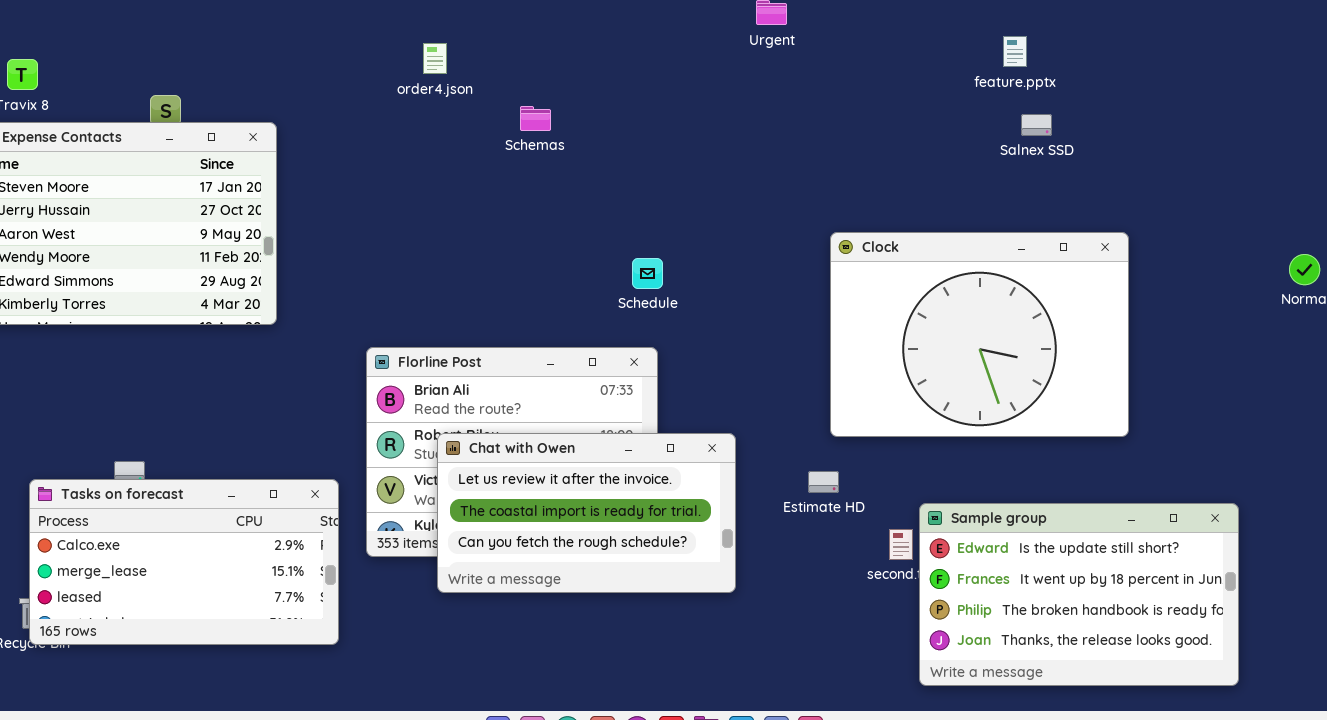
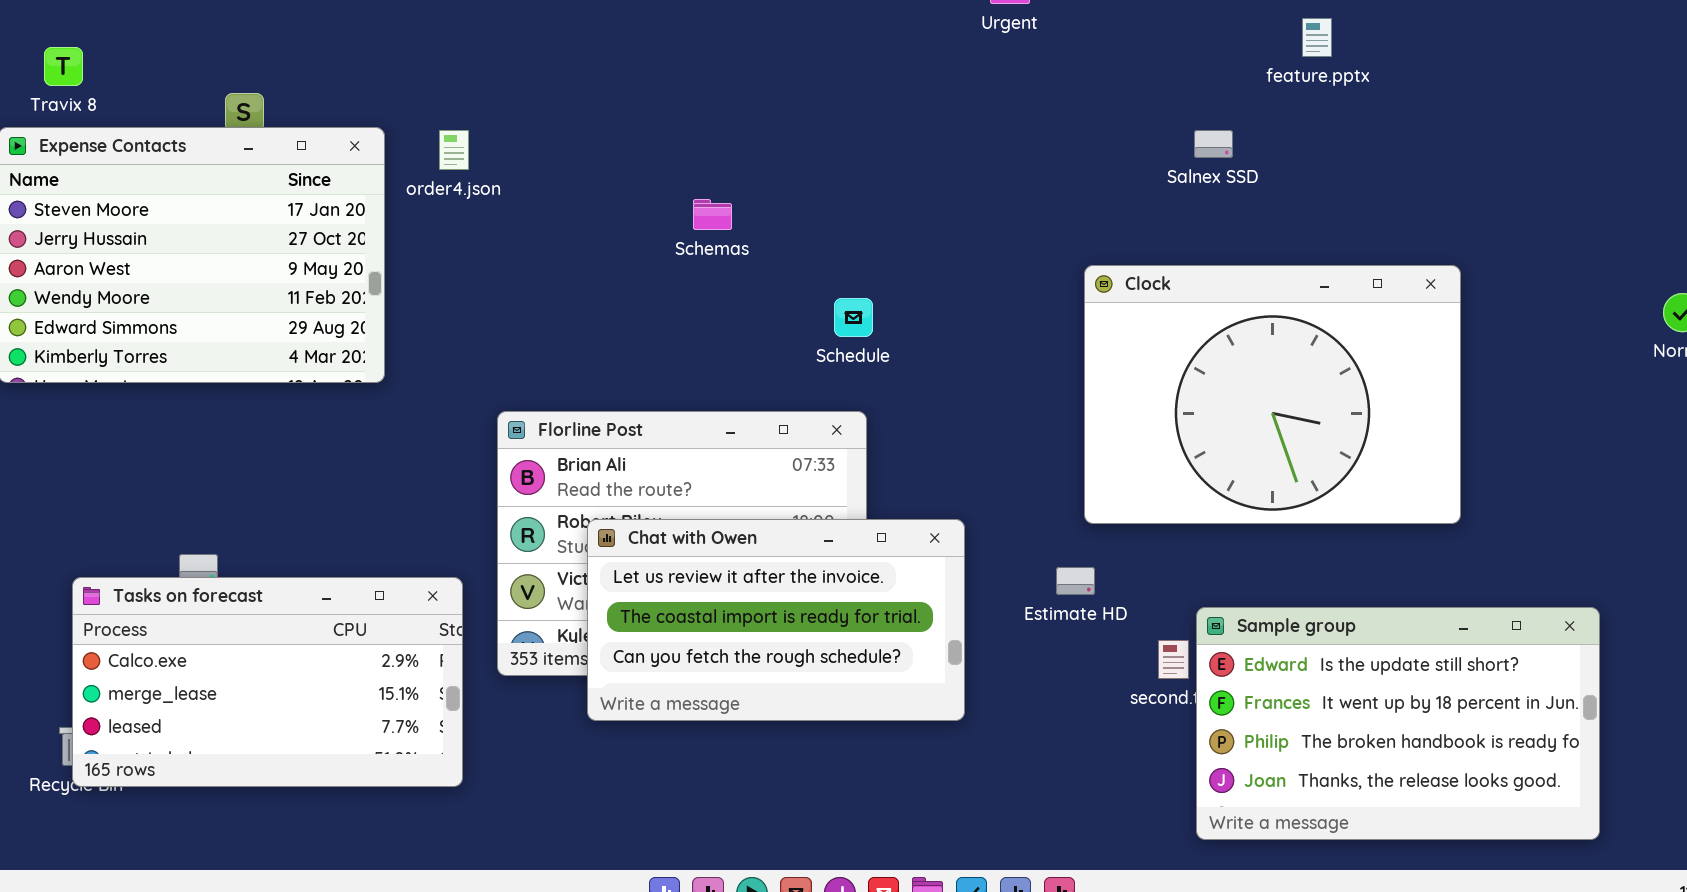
order4.json: [423,43,447,74] -> [439,130,469,170], moved
Schemas: [520,106,551,131] -> [693,199,732,230], moved
Salnex SSD: [1021,114,1052,136] -> [1194,130,1233,158], moved

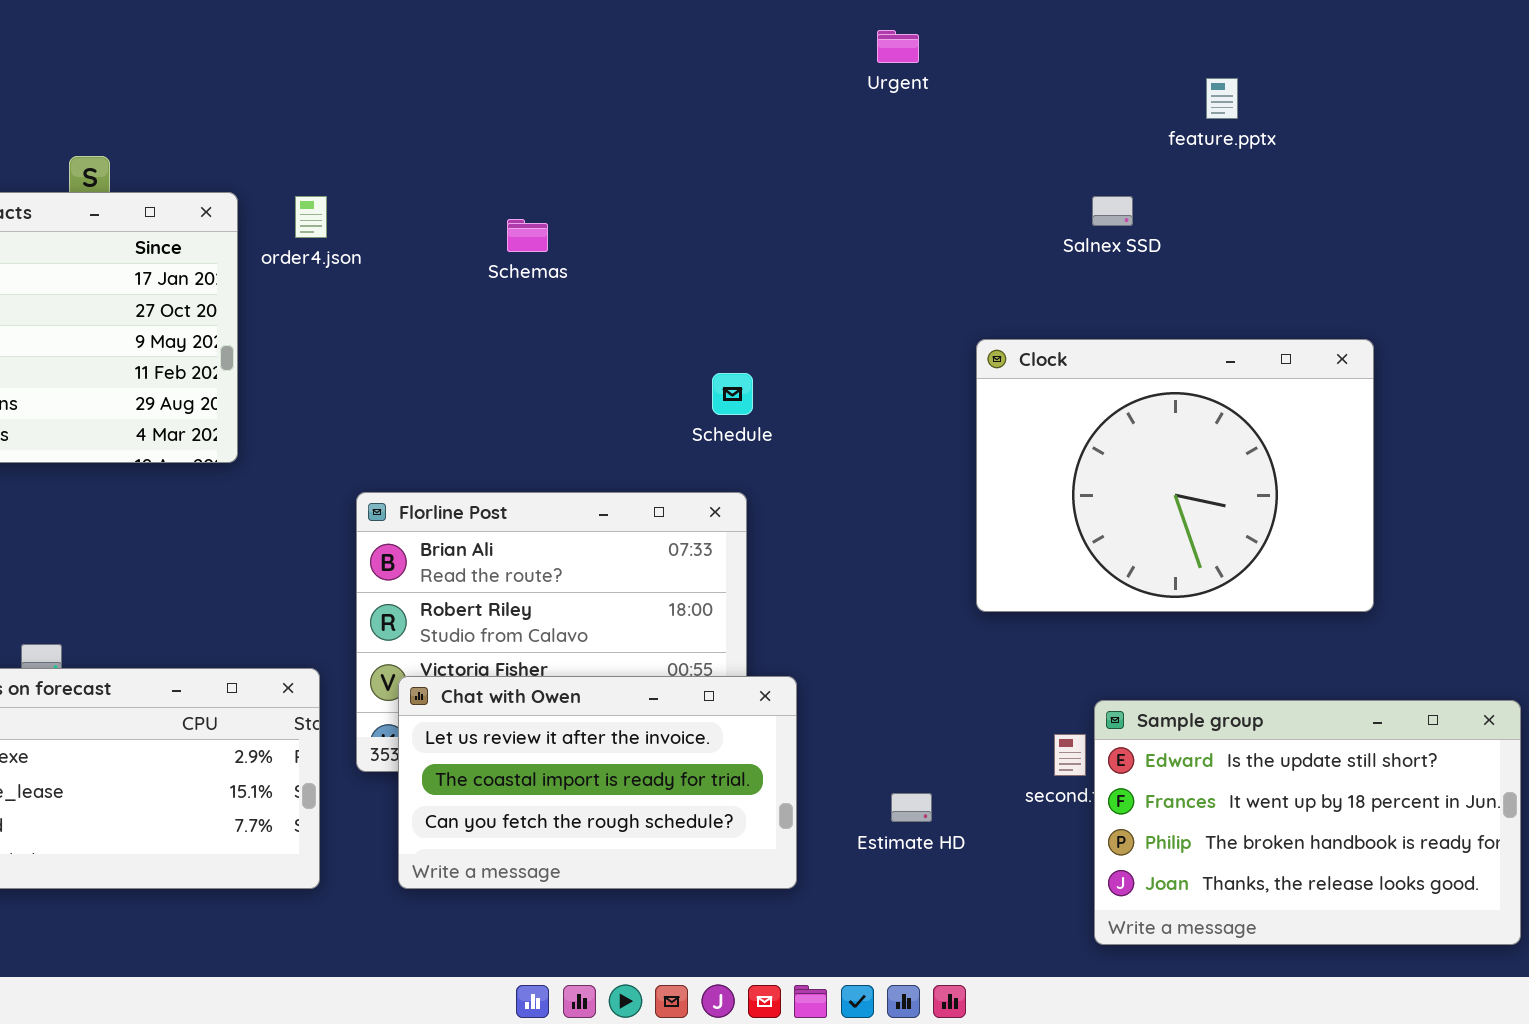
Schemas: [693,199,732,230] -> [507,219,548,252], moved
Chat with Owen: [587,519,965,721] -> [398,676,797,889], moved
Estimate HD: [1056,567,1095,595] -> [891,793,932,822], moved

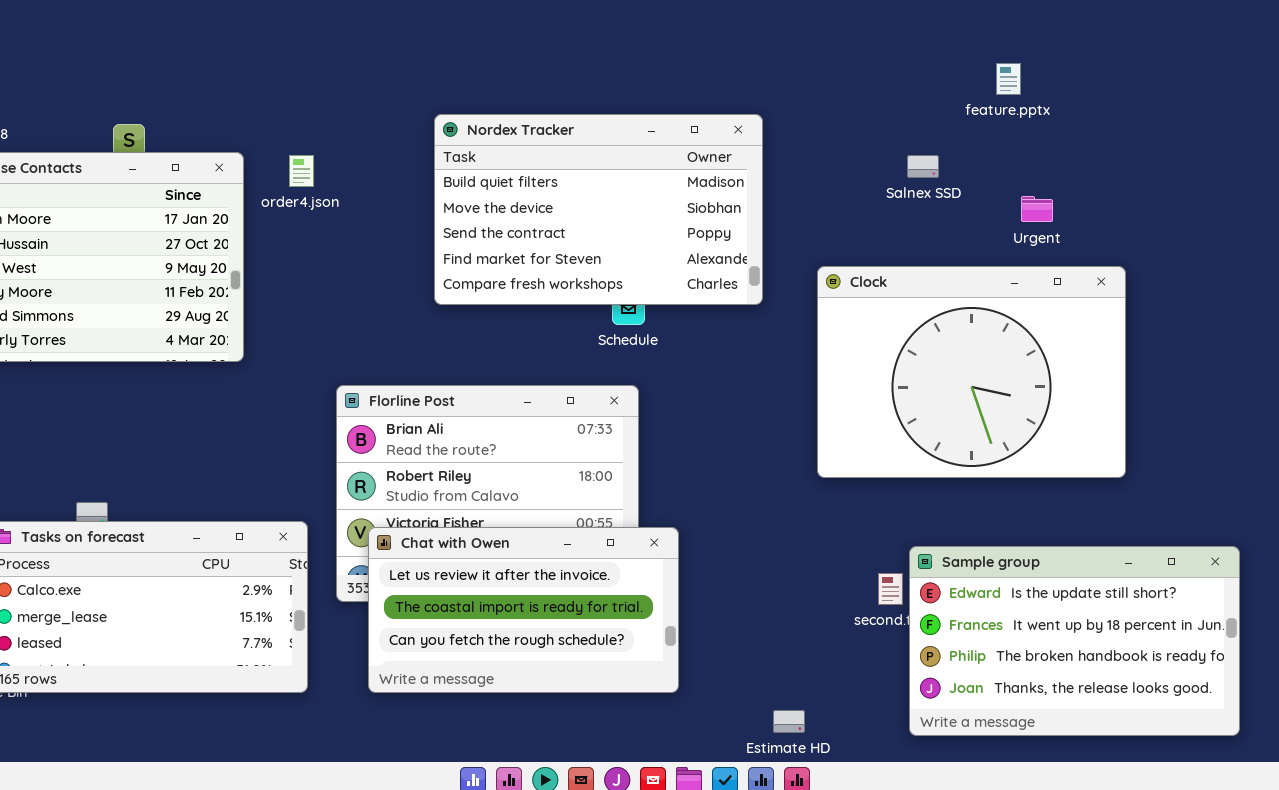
Urgent: [877,30,919,63] -> [1021,196,1053,222], moved
Nordex Tracker: none -> [434,114,763,305], opened
Estimate HD: [891,793,932,822] -> [773,710,805,733], moved

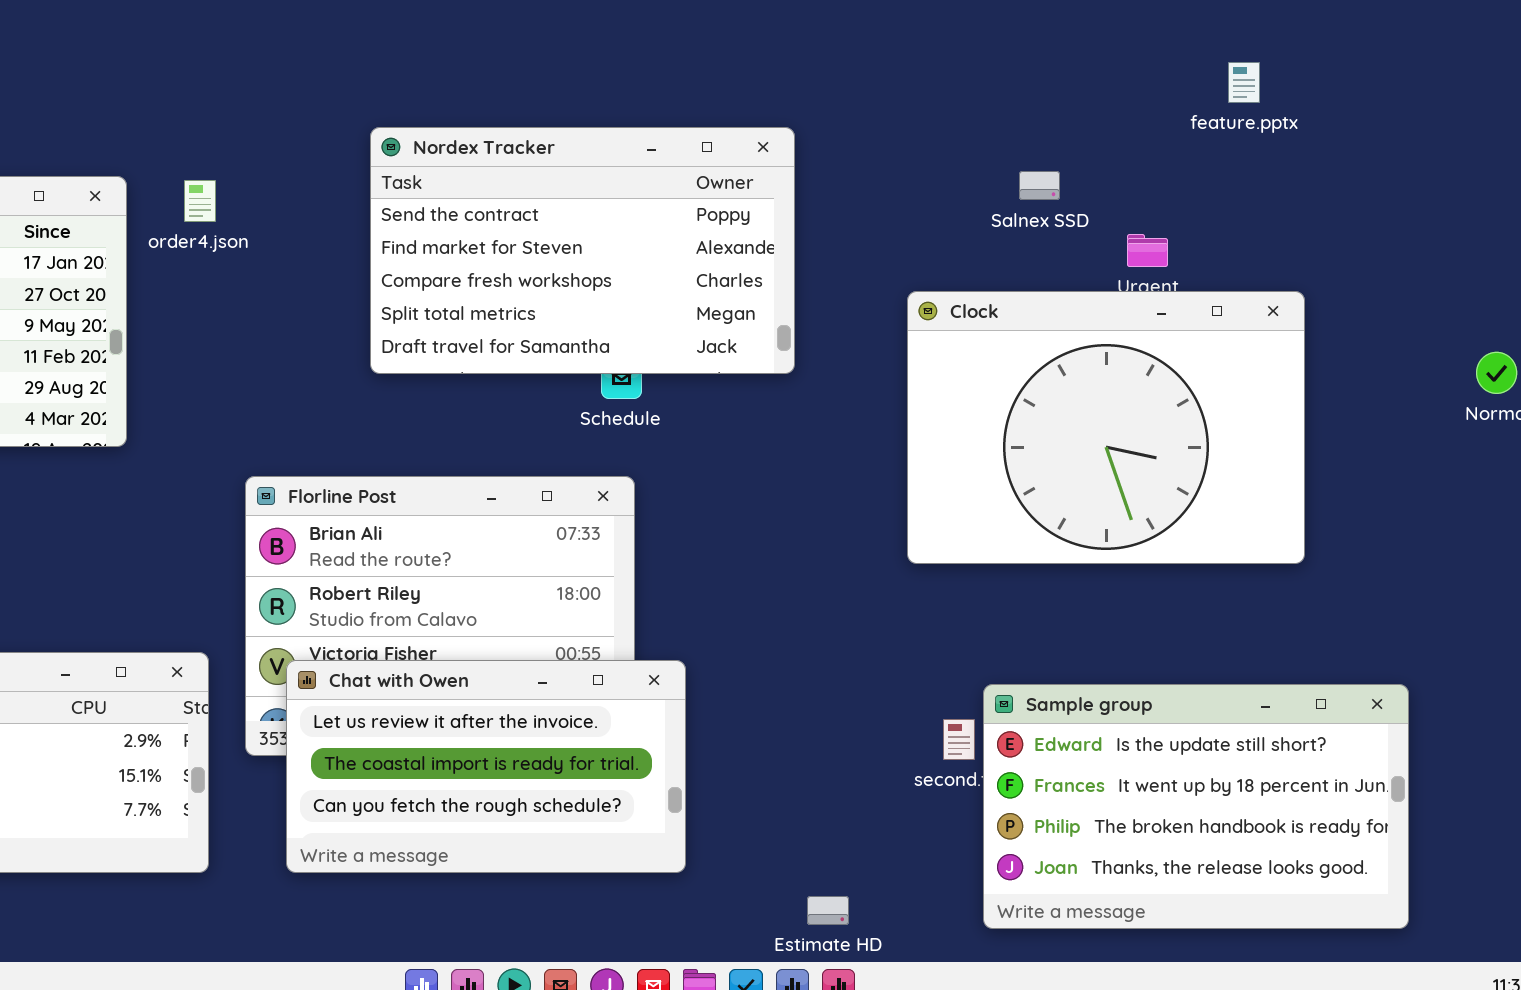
feature.pptx: [996,63,1021,95] -> [1228,62,1260,103], moved
Nordex Tracker: [434,114,763,305] -> [370,127,795,374], scrolled down 2 rows
Salnex SSD: [907,155,939,178] -> [1019,171,1060,200], moved
Clock: [817,266,1126,478] -> [907,291,1305,564], moved

